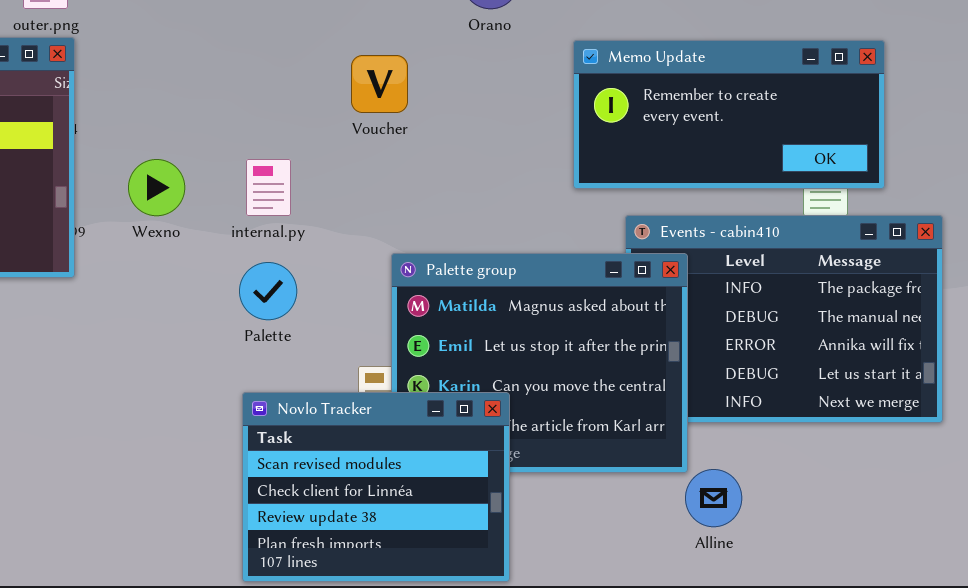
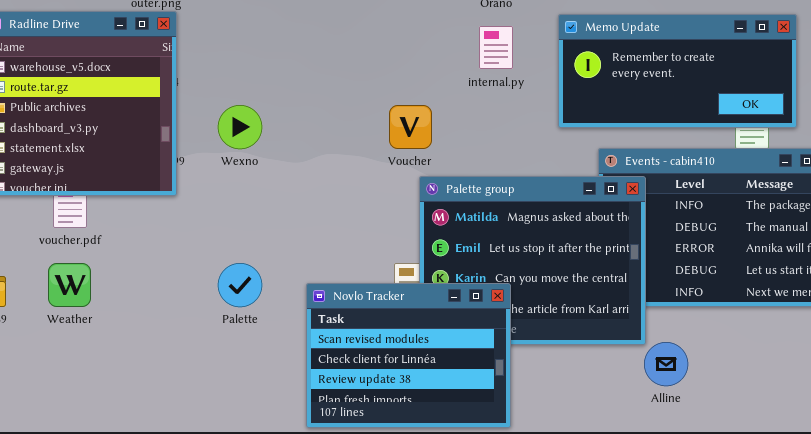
Voucher: [351,55,408,113] -> [389,105,432,149], moved
internal.py: [246,159,291,216] -> [479,26,513,69], moved
Palette: [239,262,297,320] -> [218,263,262,307], moved

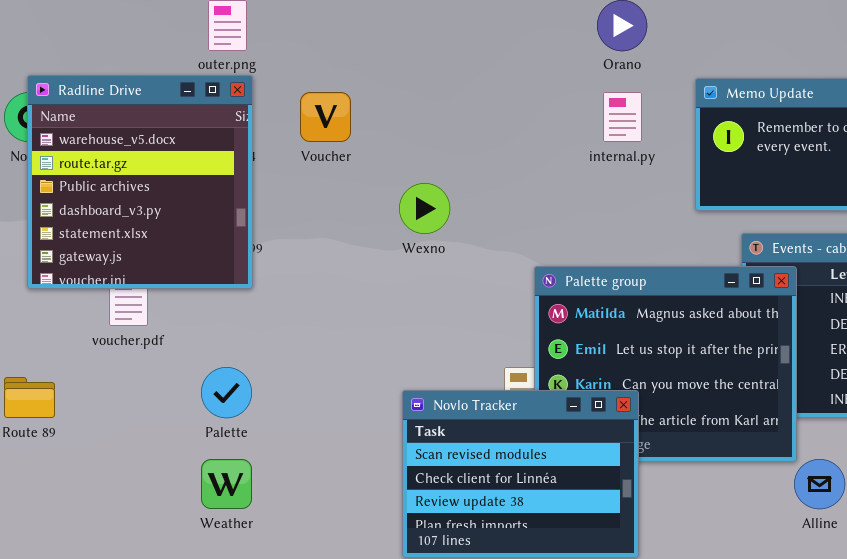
Wexno: [218,105,262,149] -> [399,183,450,234], moved
Voucher: [389,105,432,149] -> [300,92,351,142], moved
Weather: [48,263,91,307] -> [201,459,252,509], moved
Palette: [218,263,262,307] -> [201,367,252,418], moved

